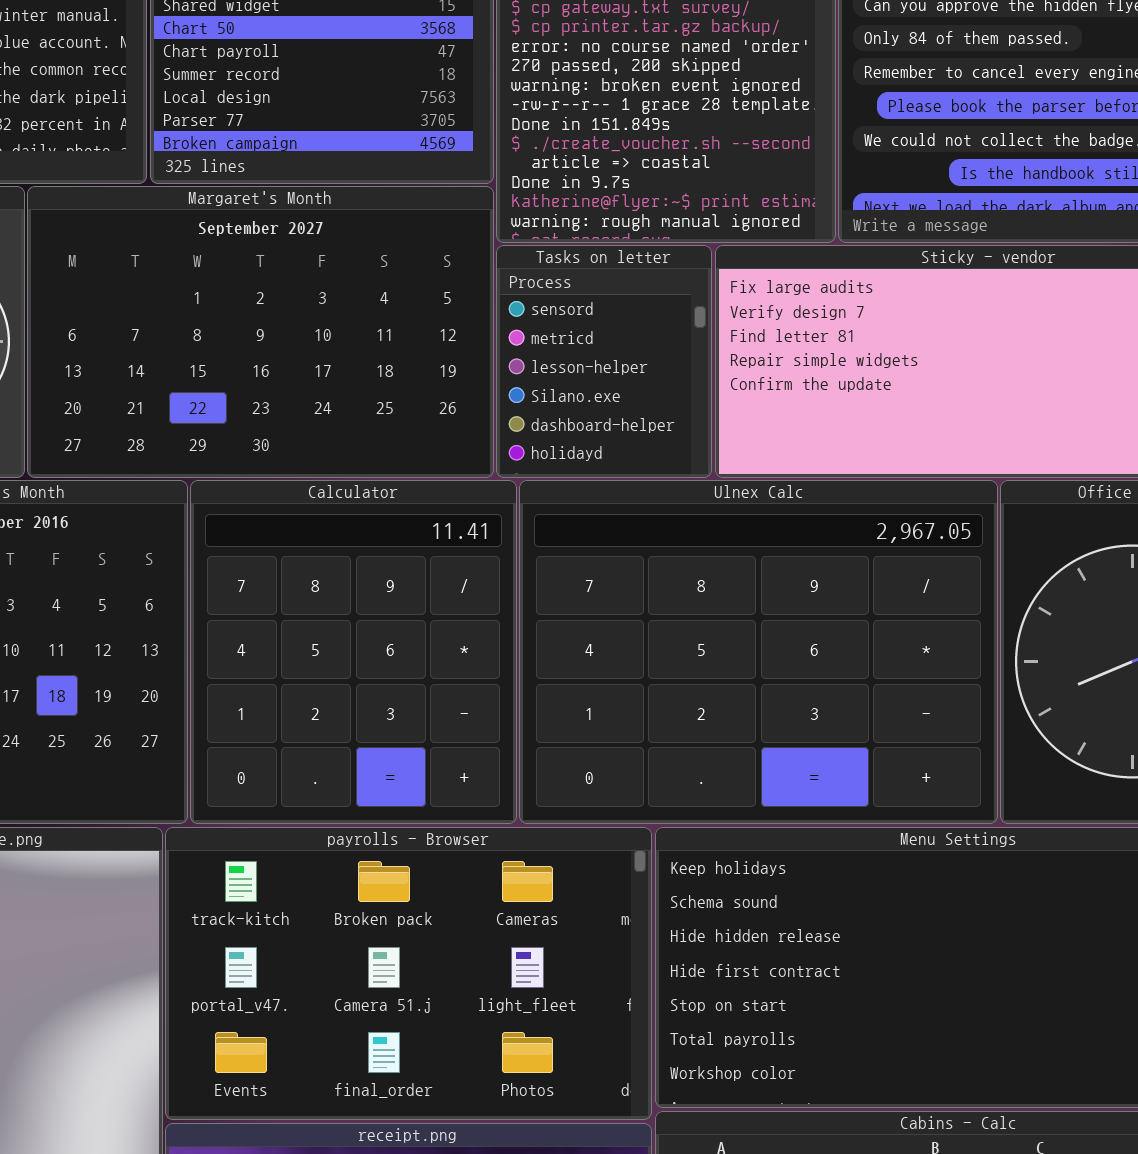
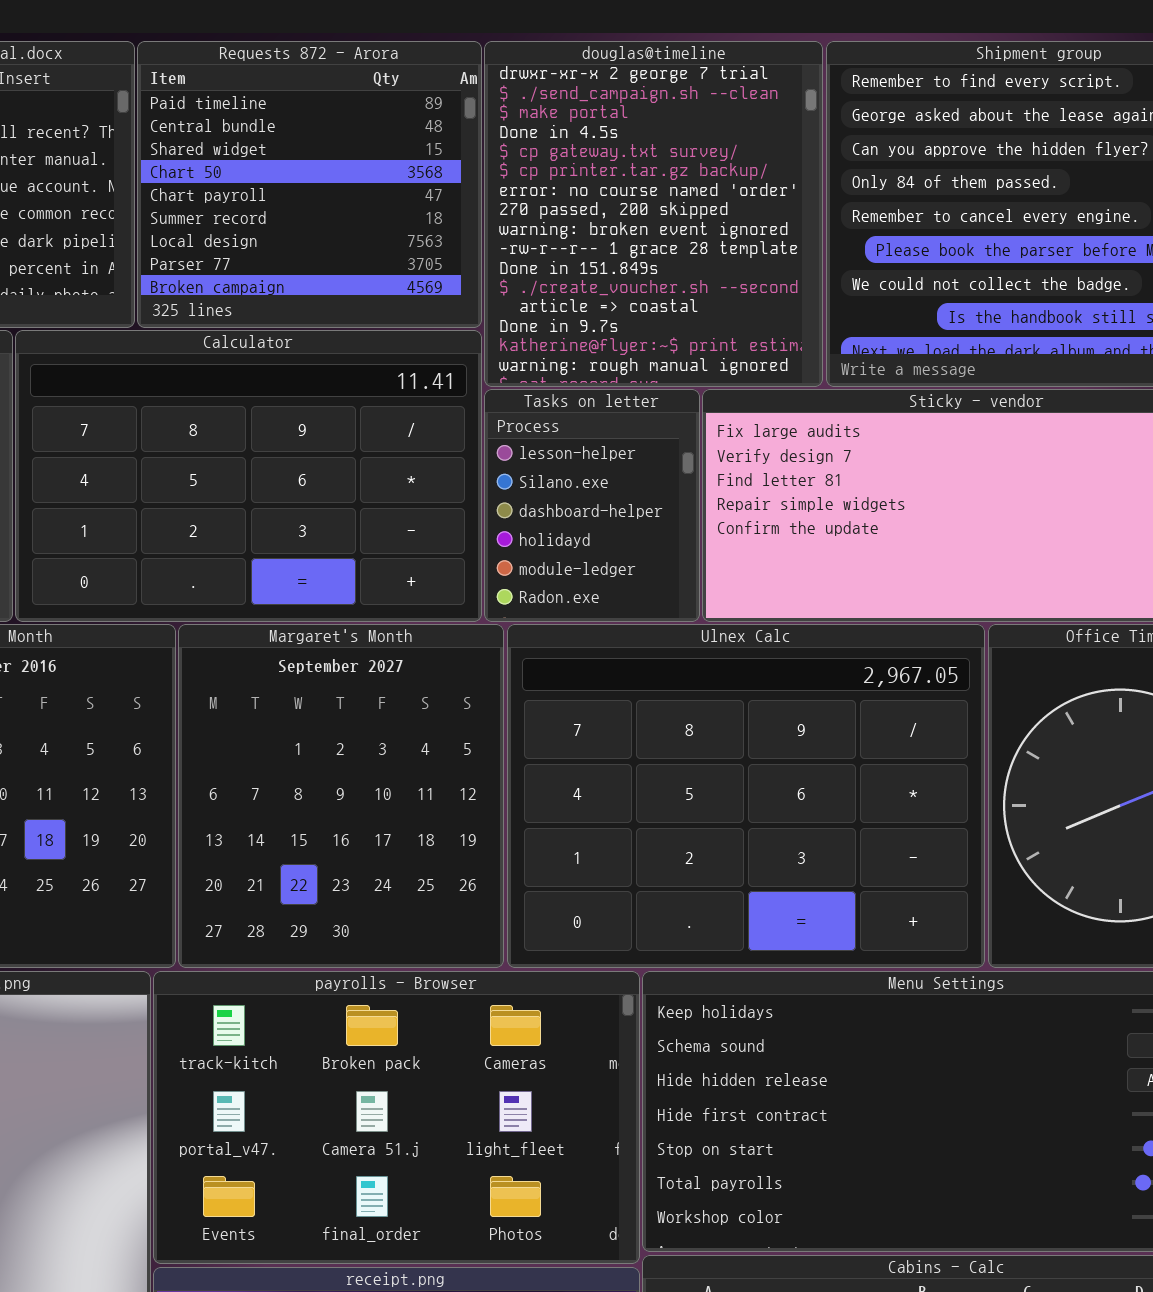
Margaret's Month: [27,186,494,478] -> [178,624,504,968], moved, resized
Tasks on letter: [496,245,712,478] -> [484,389,700,622], scrolled down 2 rows
Calculator: [190,480,517,824] -> [15,330,482,622], moved, resized

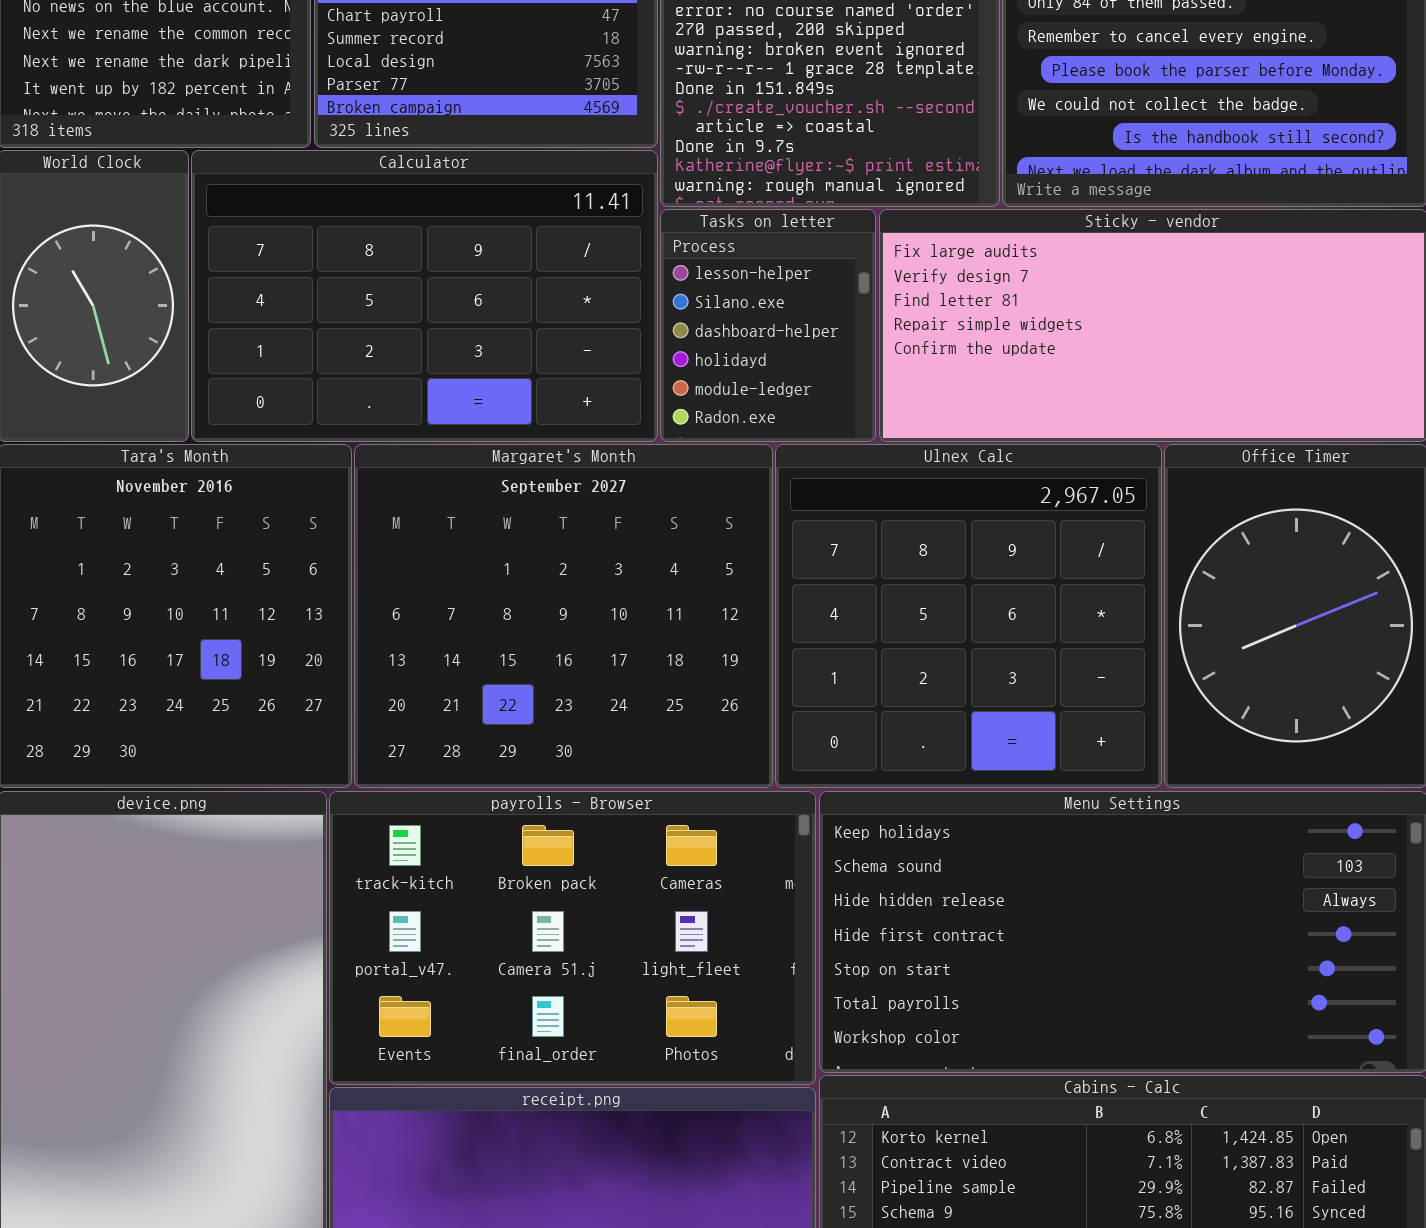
Margaret's Month: [178,624,504,968] -> [354,444,773,788], resized
Ulnex Calc: [507,624,985,968] -> [775,444,1162,788], resized

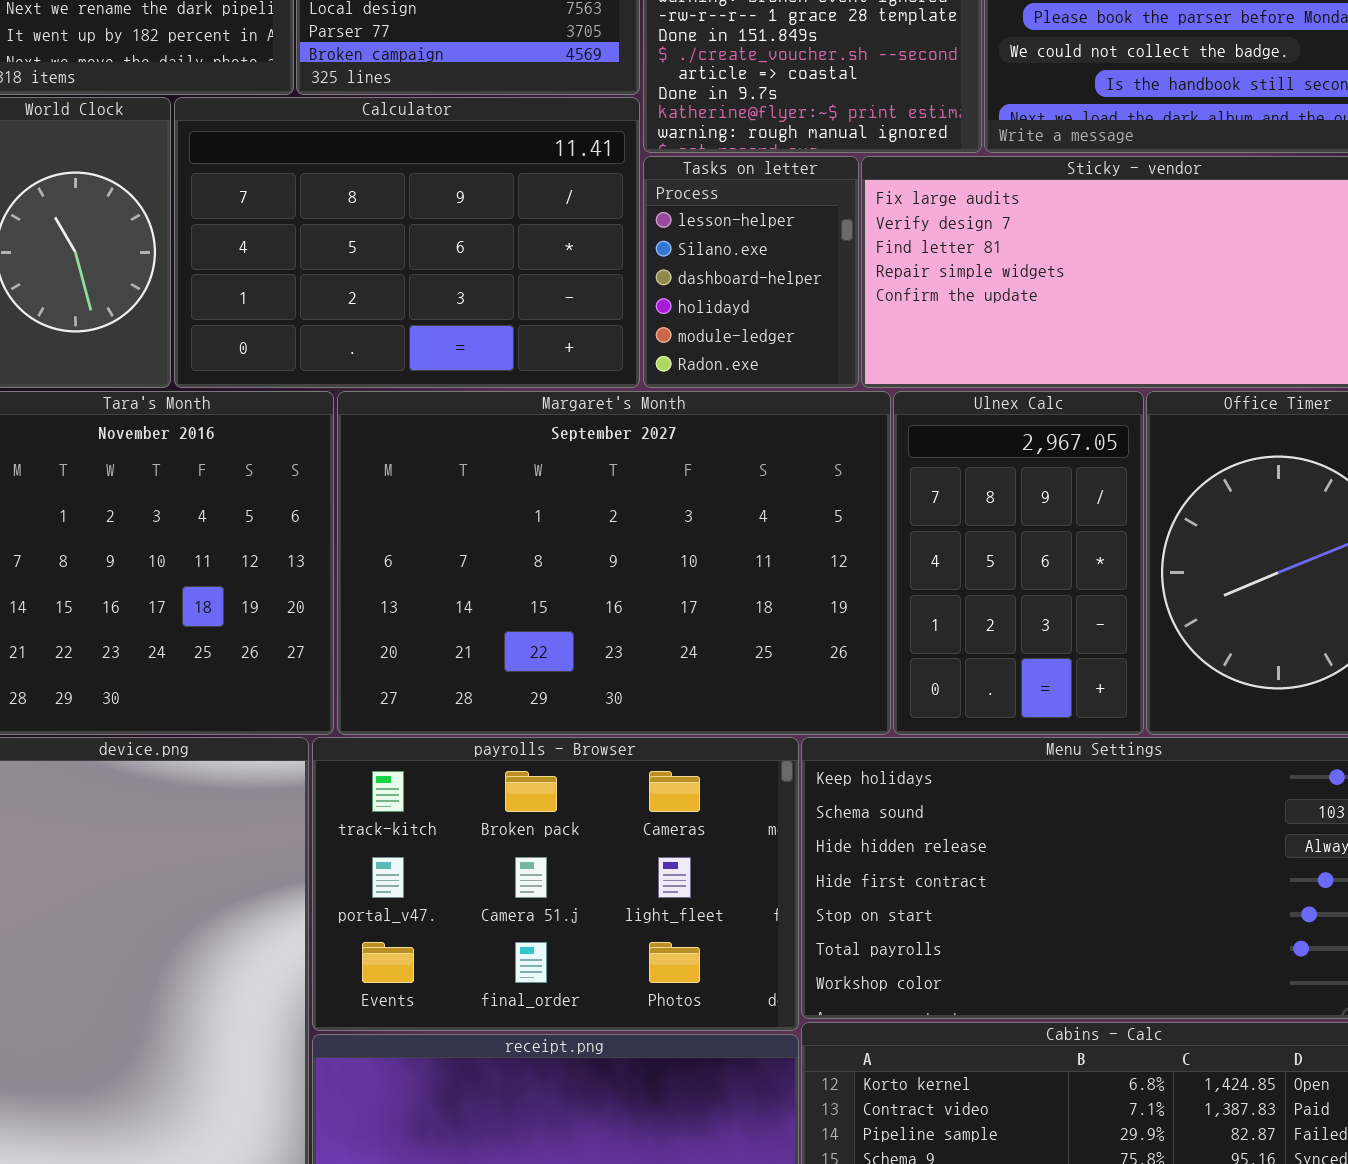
Margaret's Month: [354,444,773,788] -> [337,391,891,735], resized
Ulnex Calc: [775,444,1162,788] -> [893,391,1144,735], resized

